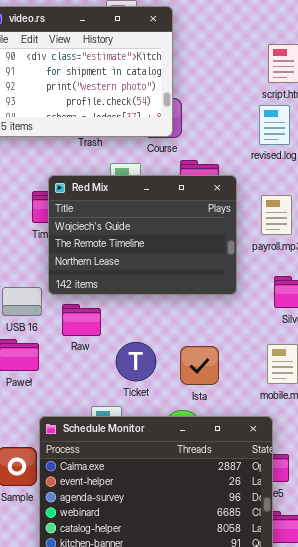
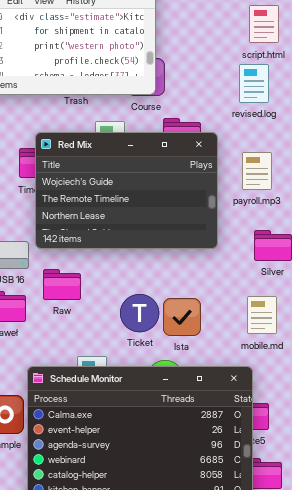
Raw: [62,304,101,336] -> [43,269,81,300], moved
Ticket: [116,342,156,381] -> [120,294,159,332], moved

